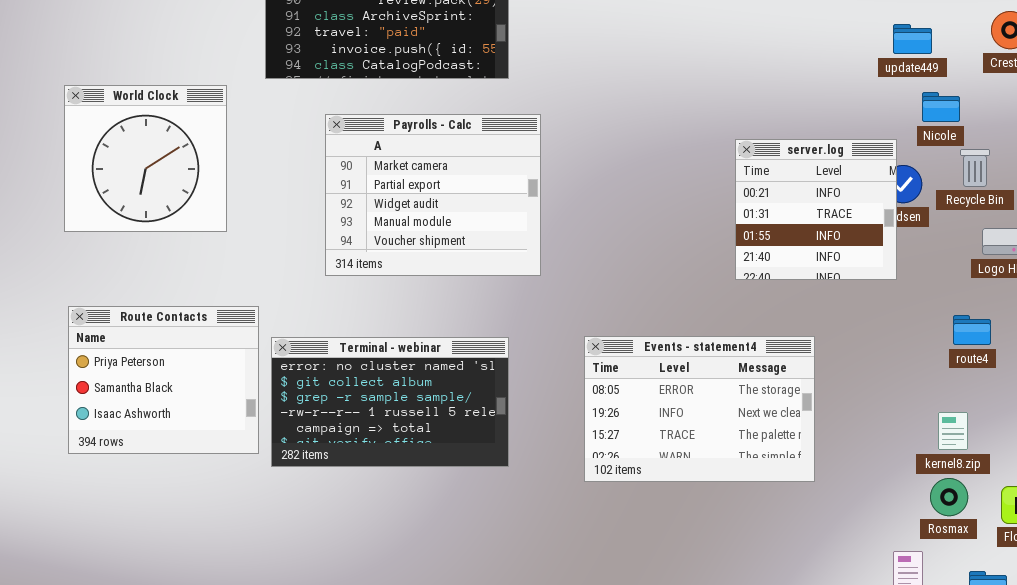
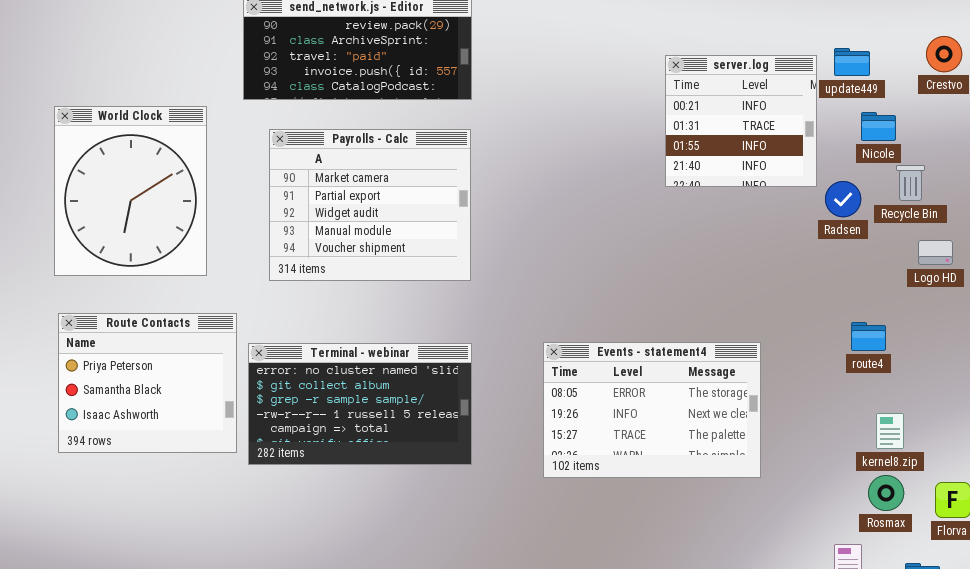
World Clock: [64,85,227,232] -> [54,106,207,276], resized
Payrolls - Calc: [325,114,541,276] -> [269,129,471,281], moved
server.log: [735,139,897,280] -> [665,55,817,187], moved
route4: [953,315,991,345] -> [851,322,886,351], moved

